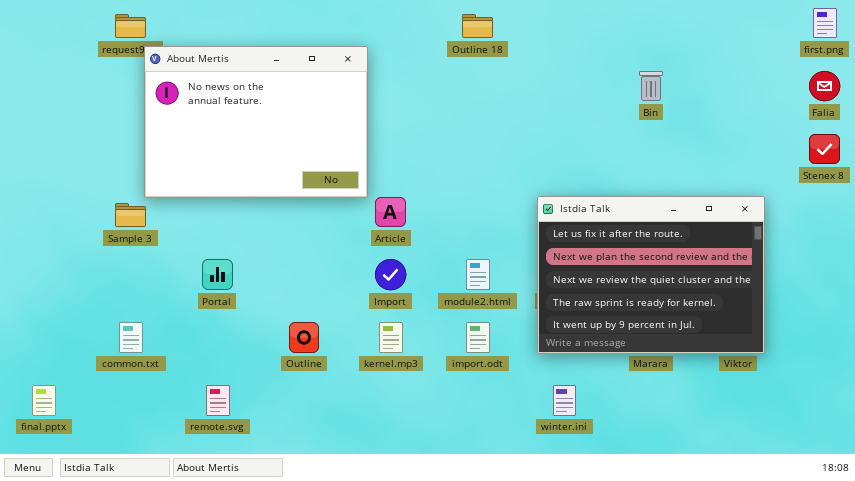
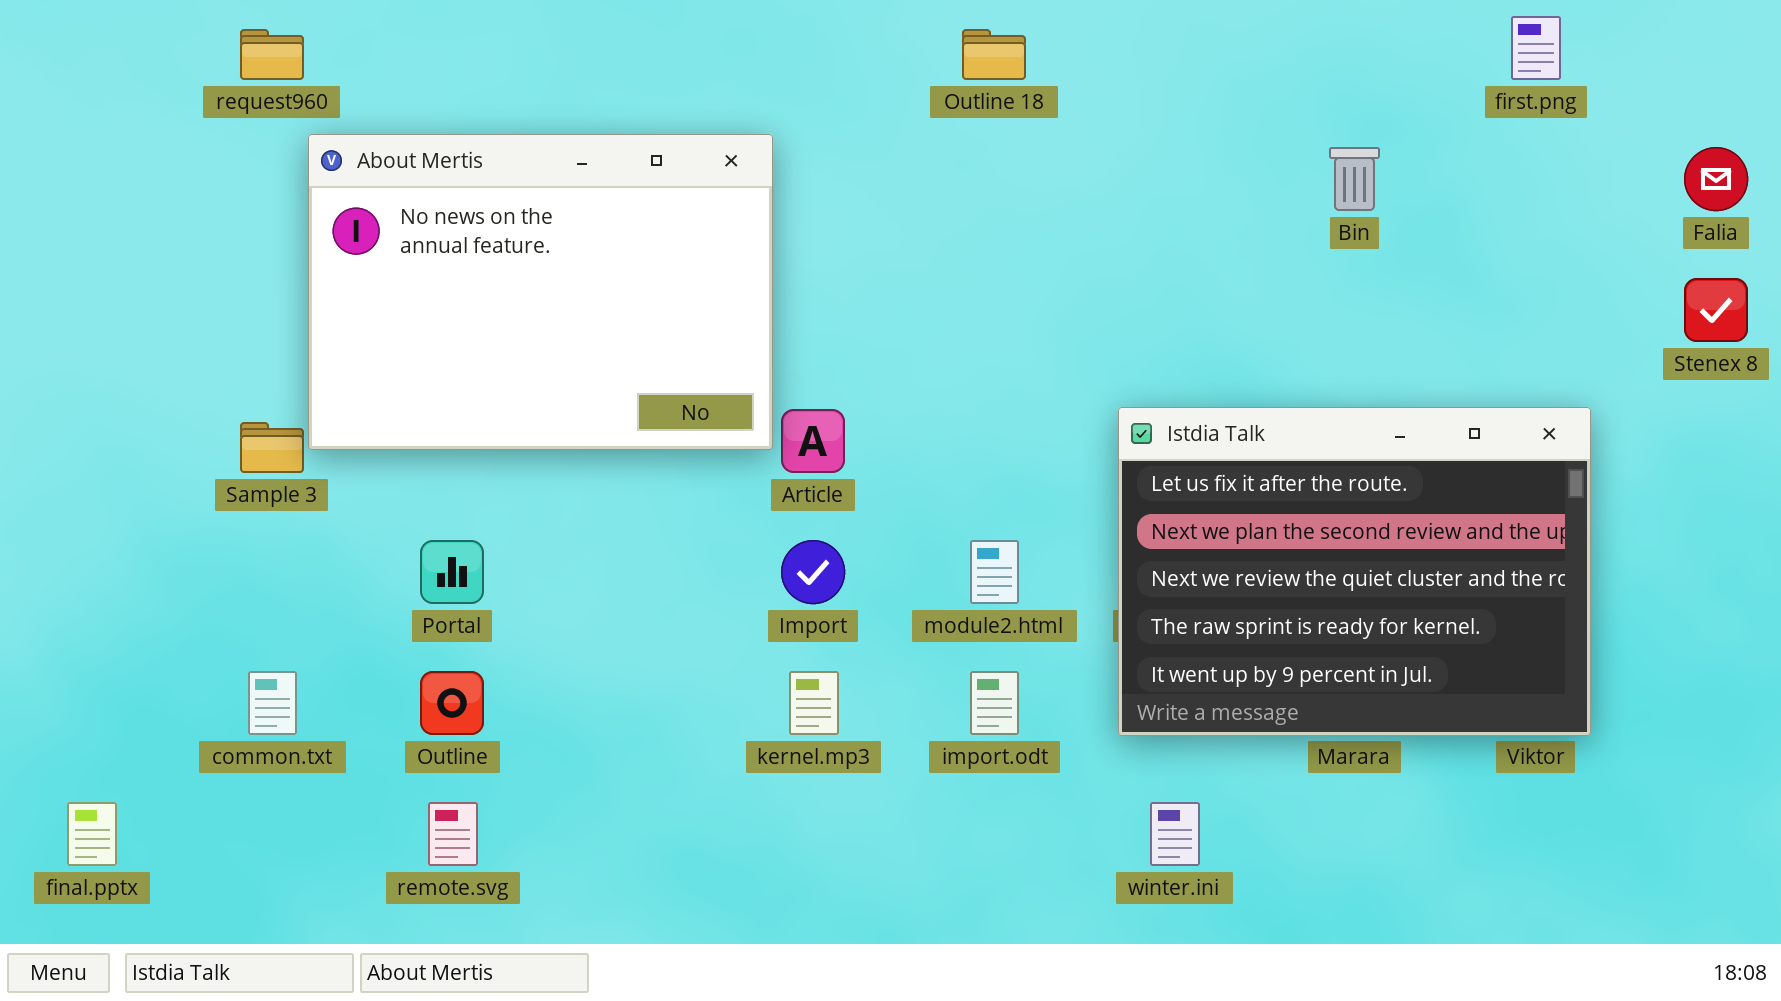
first.png: [813,8,837,38] -> [1511,16,1561,80], moved
About Mertis: [144,46,368,198] -> [308,134,773,450], moved
Outline: [289,322,319,353] -> [420,671,484,735], moved

